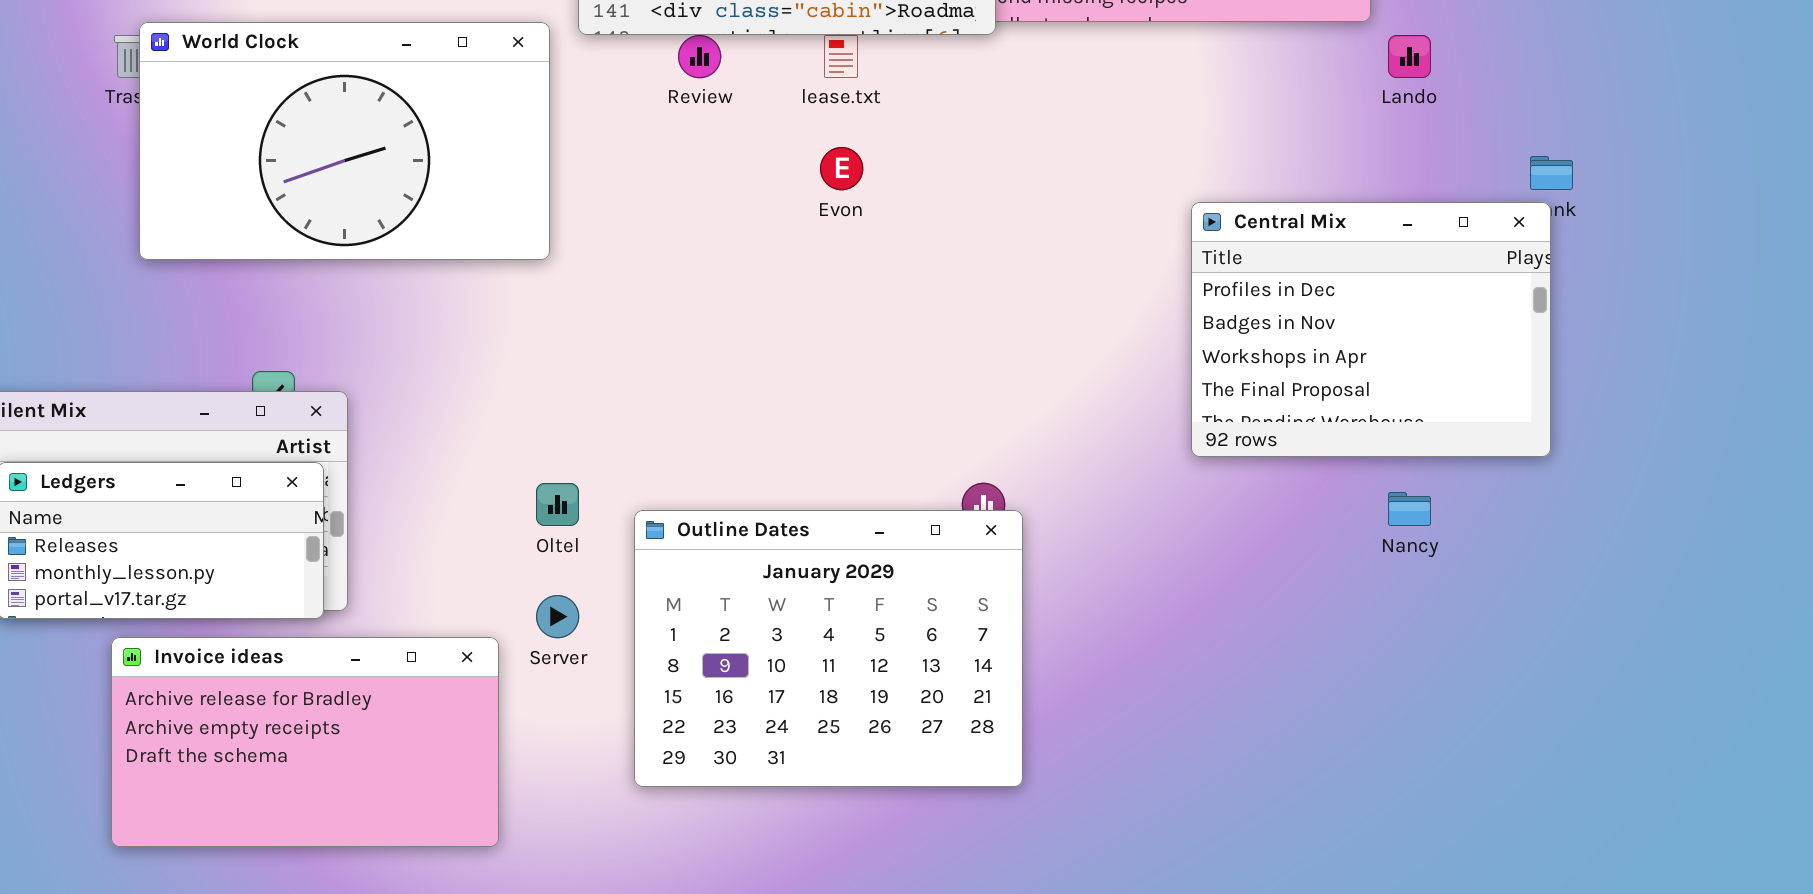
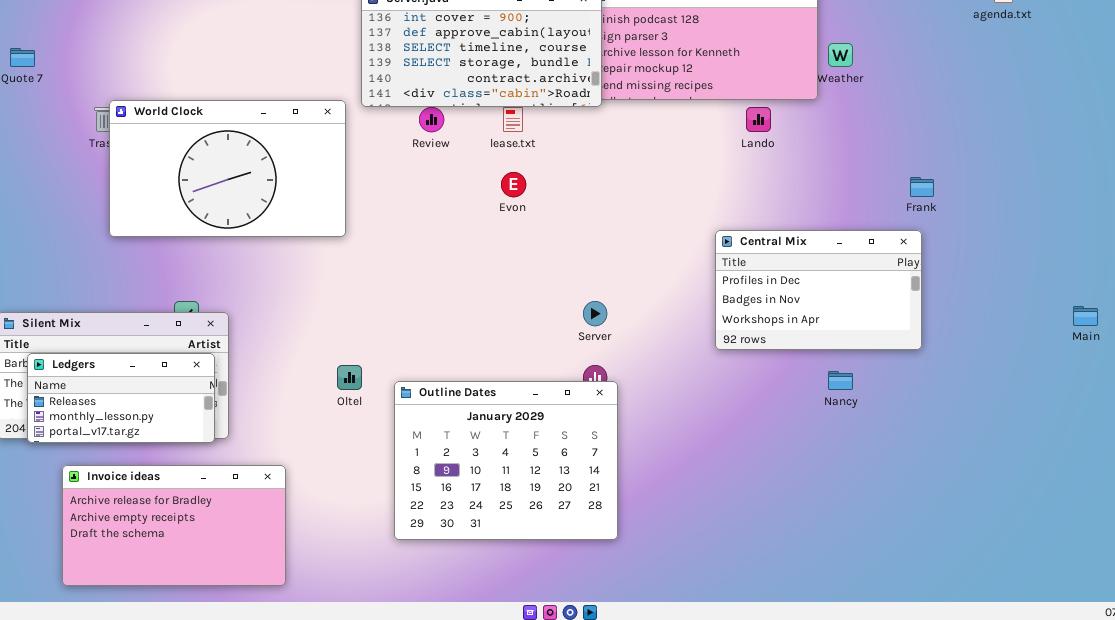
Lando: [1388,35,1431,78] -> [746,107,771,132], moved
Central Mix: [1191,202,1551,457] -> [715,230,922,350], resized
Server: [536,595,579,638] -> [583,301,607,326], moved
Invoice ideas: [111,637,499,847] -> [62,465,286,586], moved

